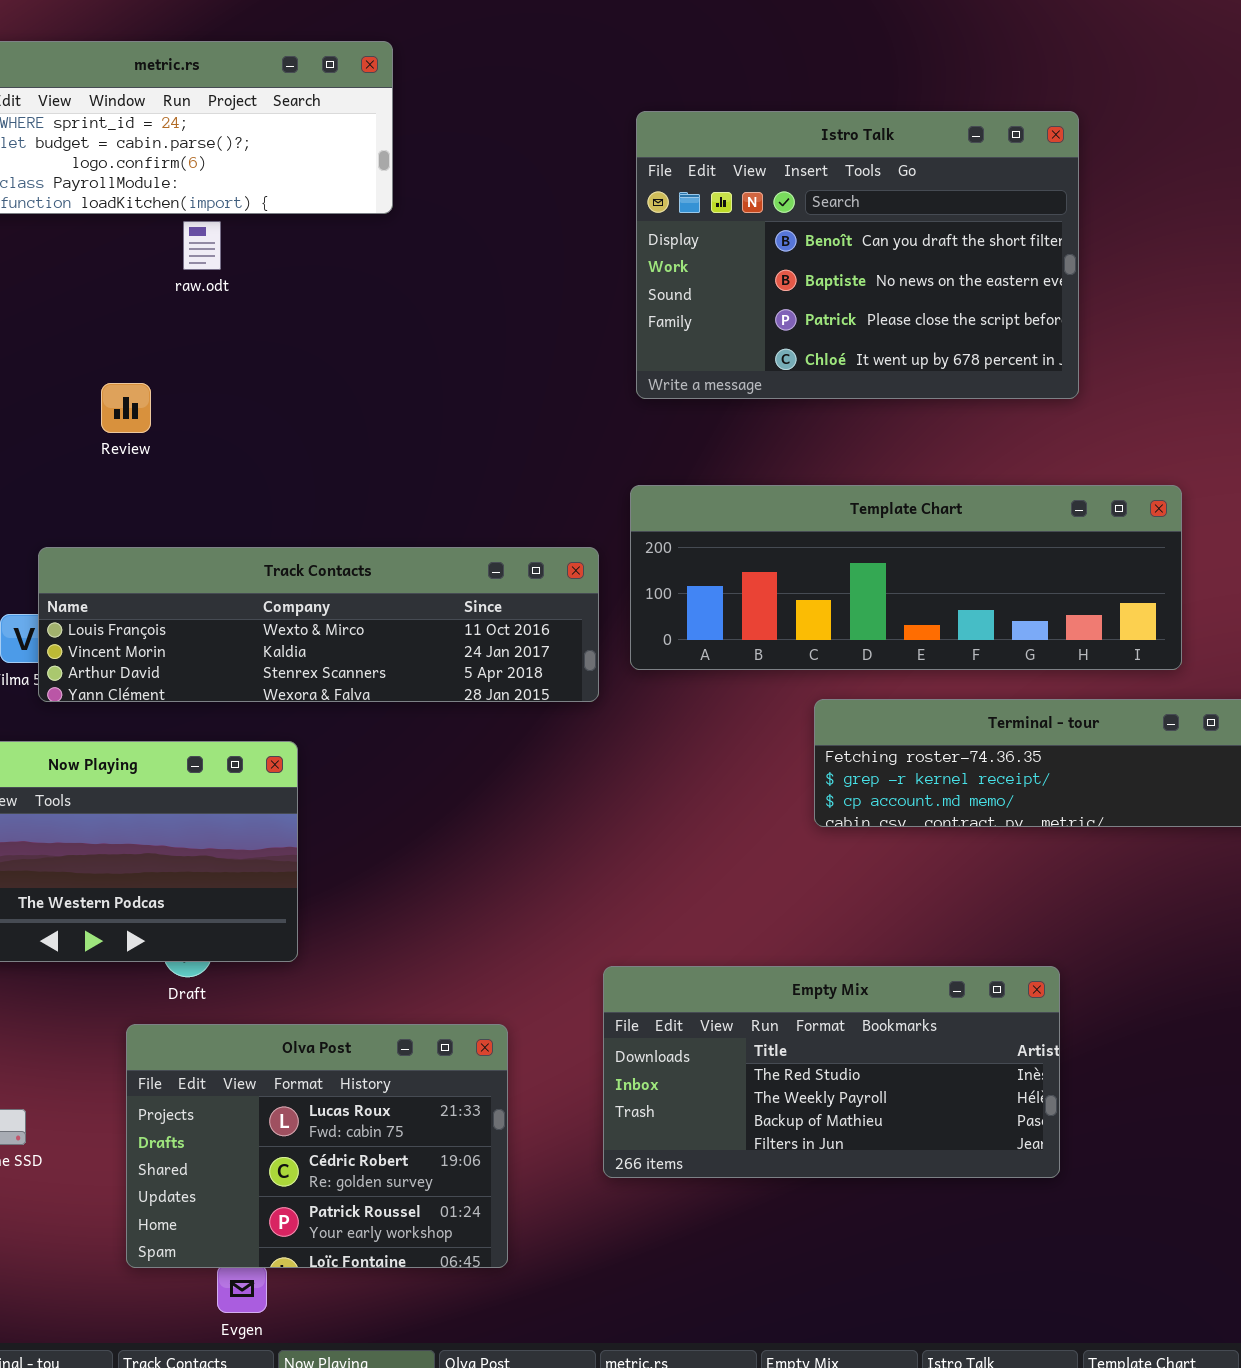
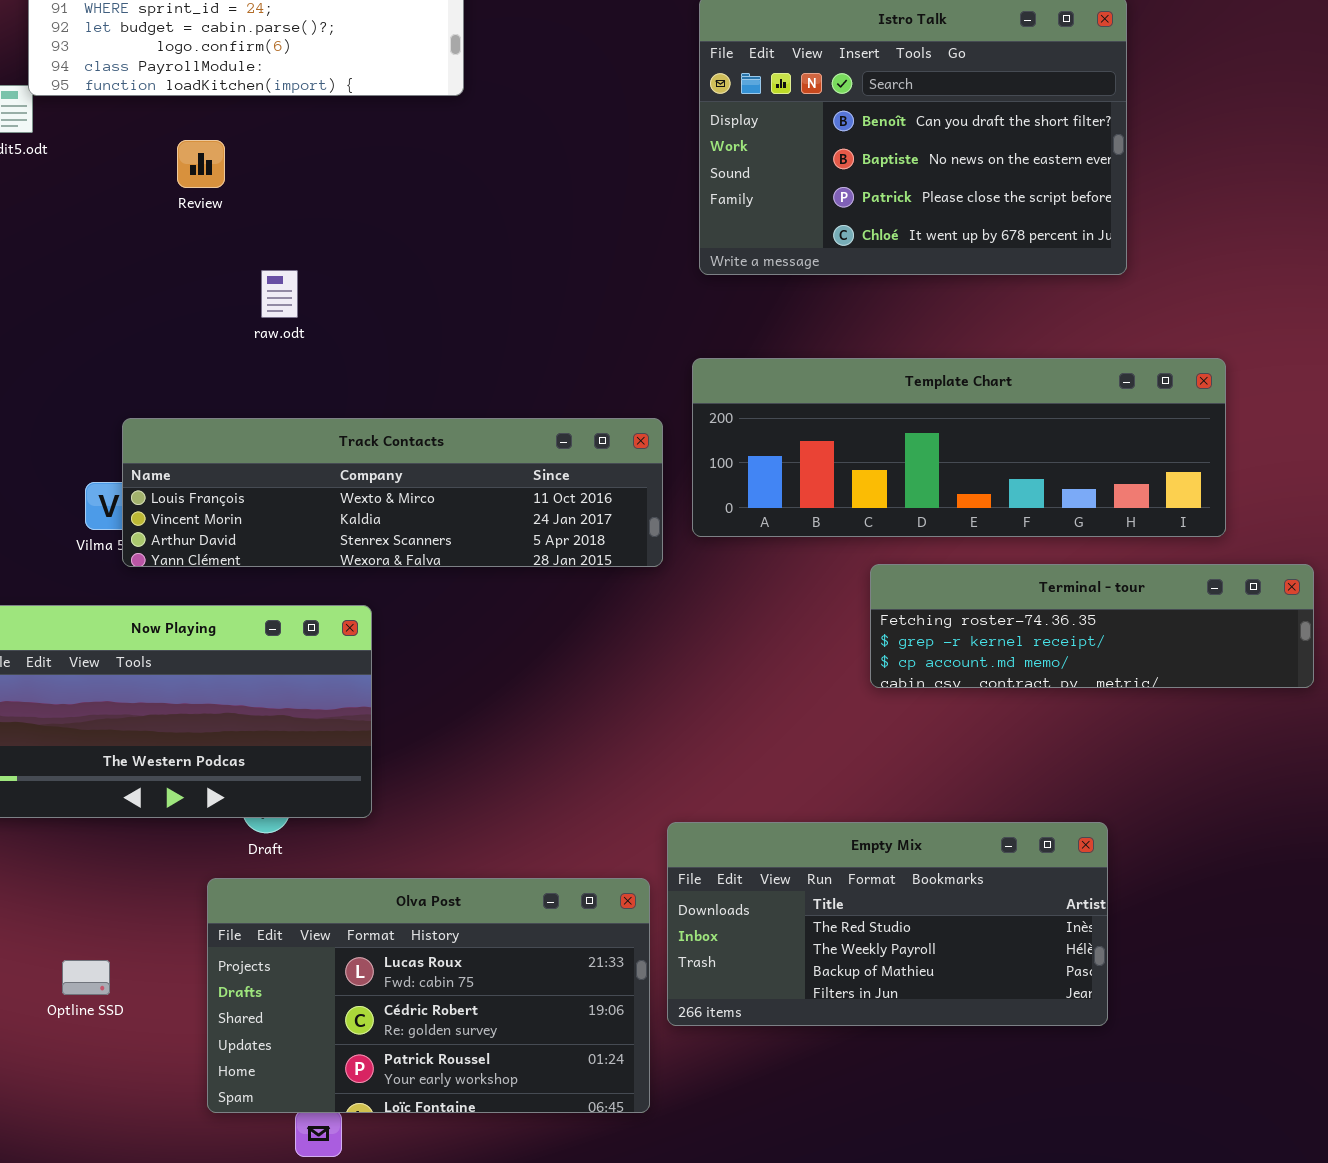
raw.odt: [183,221,221,270] -> [261,270,298,318], moved
Review: [101,383,151,433] -> [177,140,225,188], moved
Olva Post: [126,1024,508,1268] -> [207,878,650,1113], resized

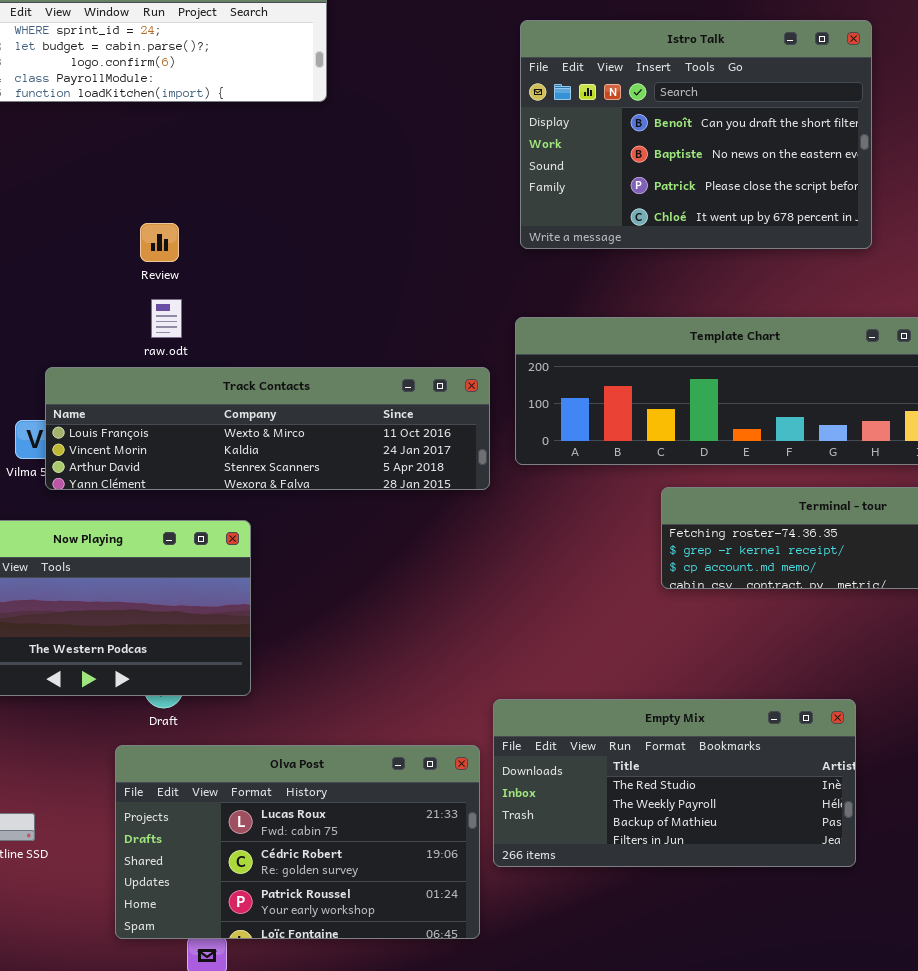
Review: [177,140,225,188] -> [140,223,179,262], moved
raw.odt: [261,270,298,318] -> [151,299,182,338], moved

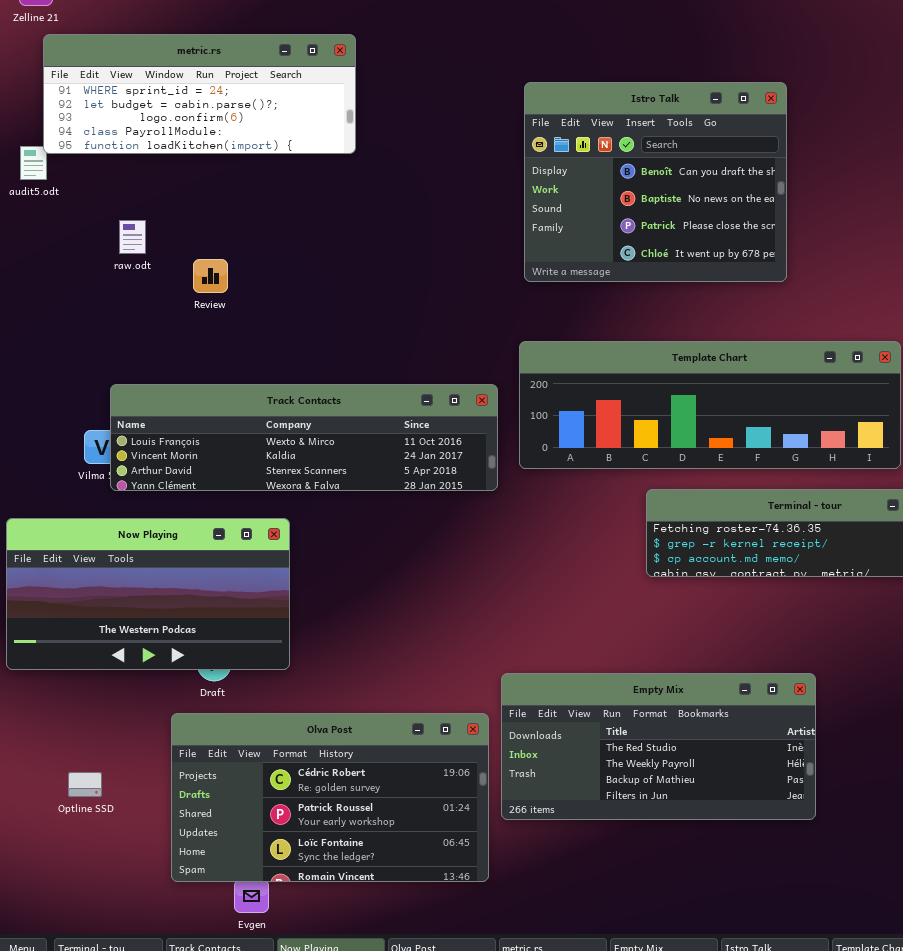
Istro Talk: [520,20,872,249] -> [524,82,787,282], resized
raw.odt: [151,299,182,338] -> [119,220,146,254], moved
Olva Post: [115,745,480,939] -> [171,713,489,882], scrolled down 1 row

